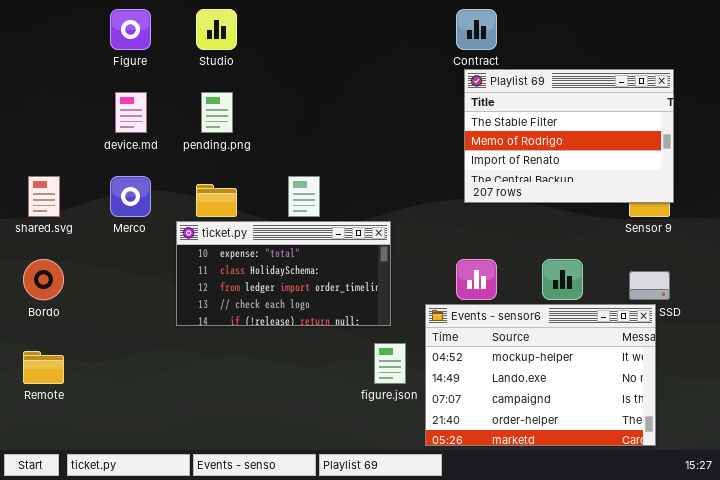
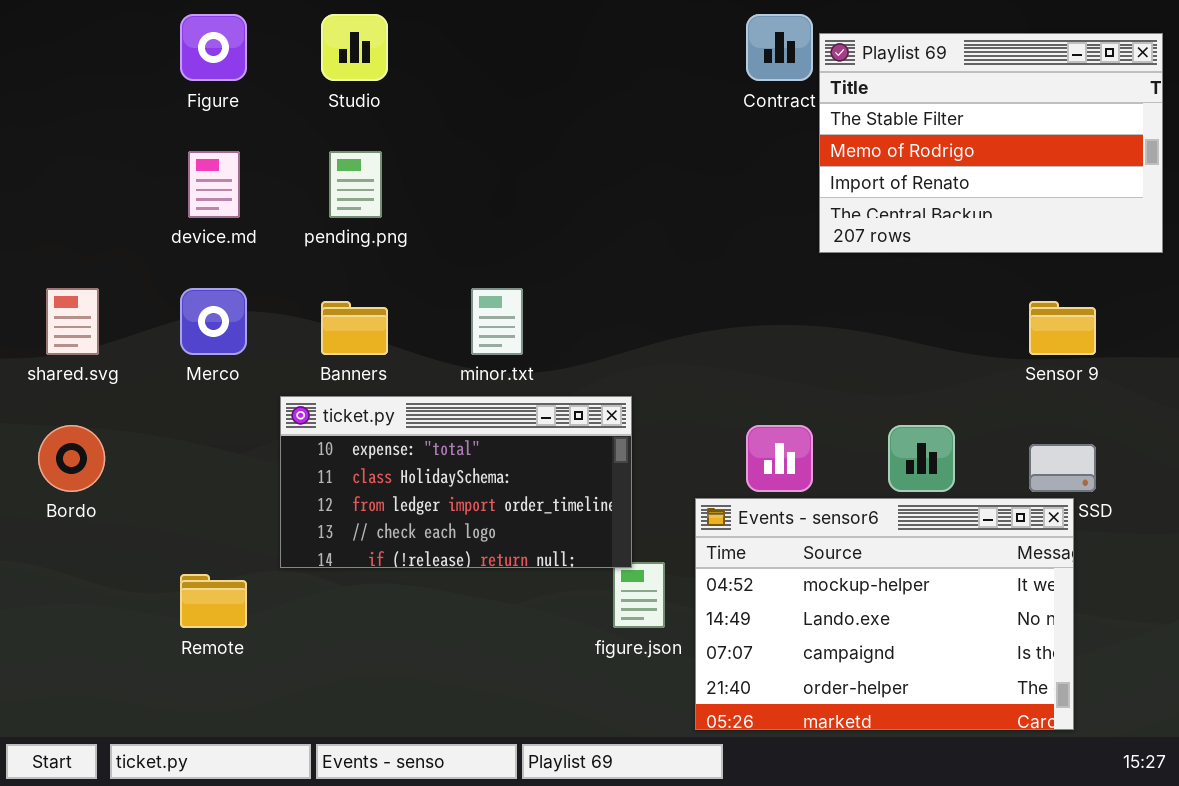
Playlist 69: [464,69,674,203] -> [819,33,1163,253], moved
ticket.py: [176,221,391,326] -> [280,396,632,568], moved
Remote: [23,351,64,384] -> [180,574,247,628], moved

